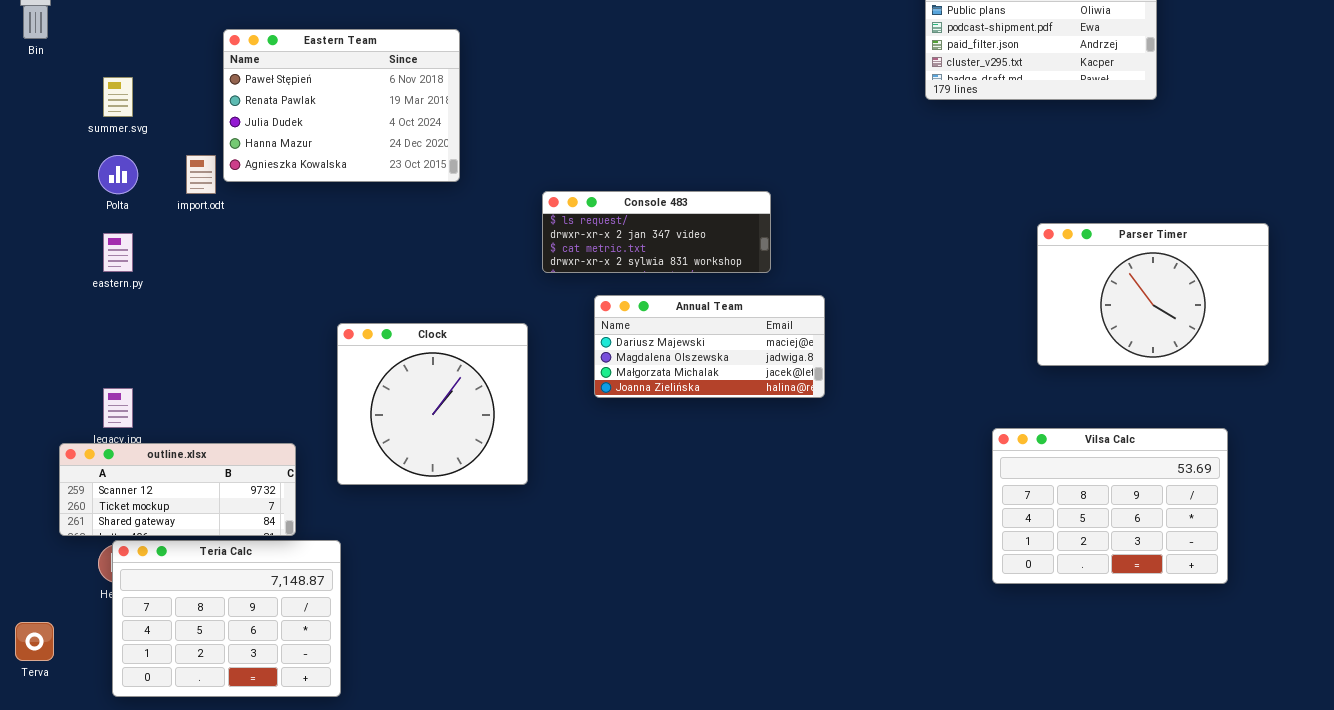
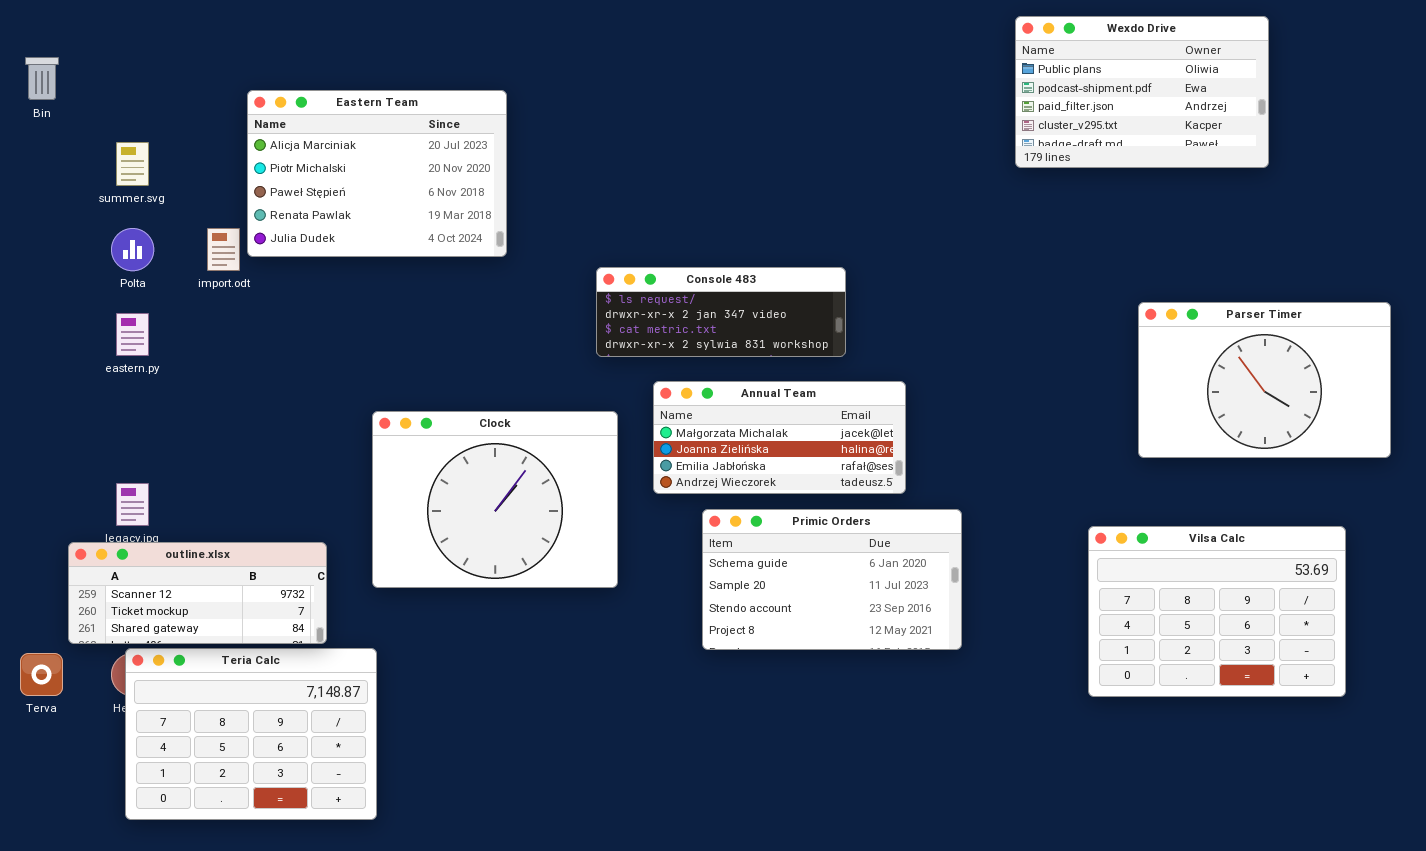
Eastern Team: [223,29,460,182] -> [247,90,507,257], scrolled up 2 rows
Annual Team: [594,295,825,398] -> [653,381,906,494], scrolled down 2 rows
Clock: [337,323,528,485] -> [372,411,618,588], resized
Primic Orders: none -> [702,509,962,650], opened
Terva: [15,622,54,661] -> [20,653,63,696], moved

